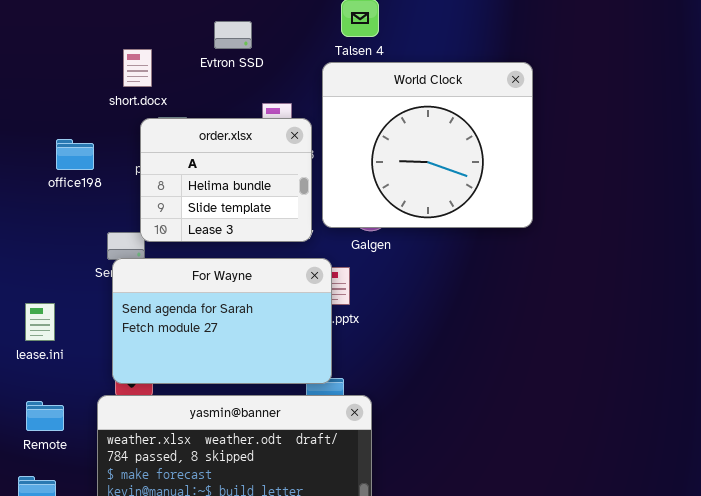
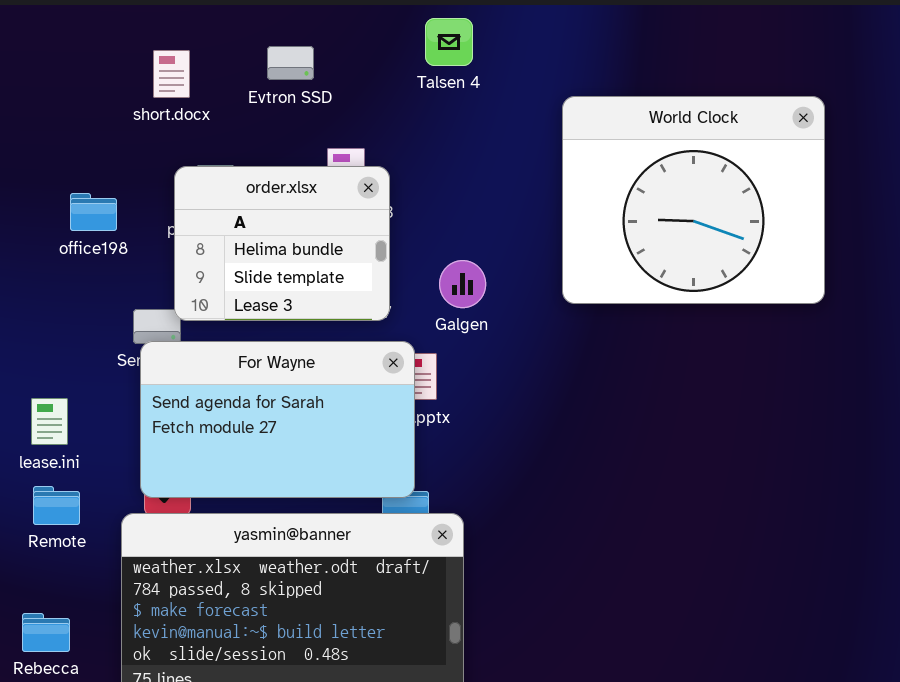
short.docx: [123,49,152,87] -> [153,50,190,98], moved
World Clock: [322,62,533,228] -> [562,96,825,304], moved
Remote: [26,401,64,431] -> [33,486,80,525], moved

